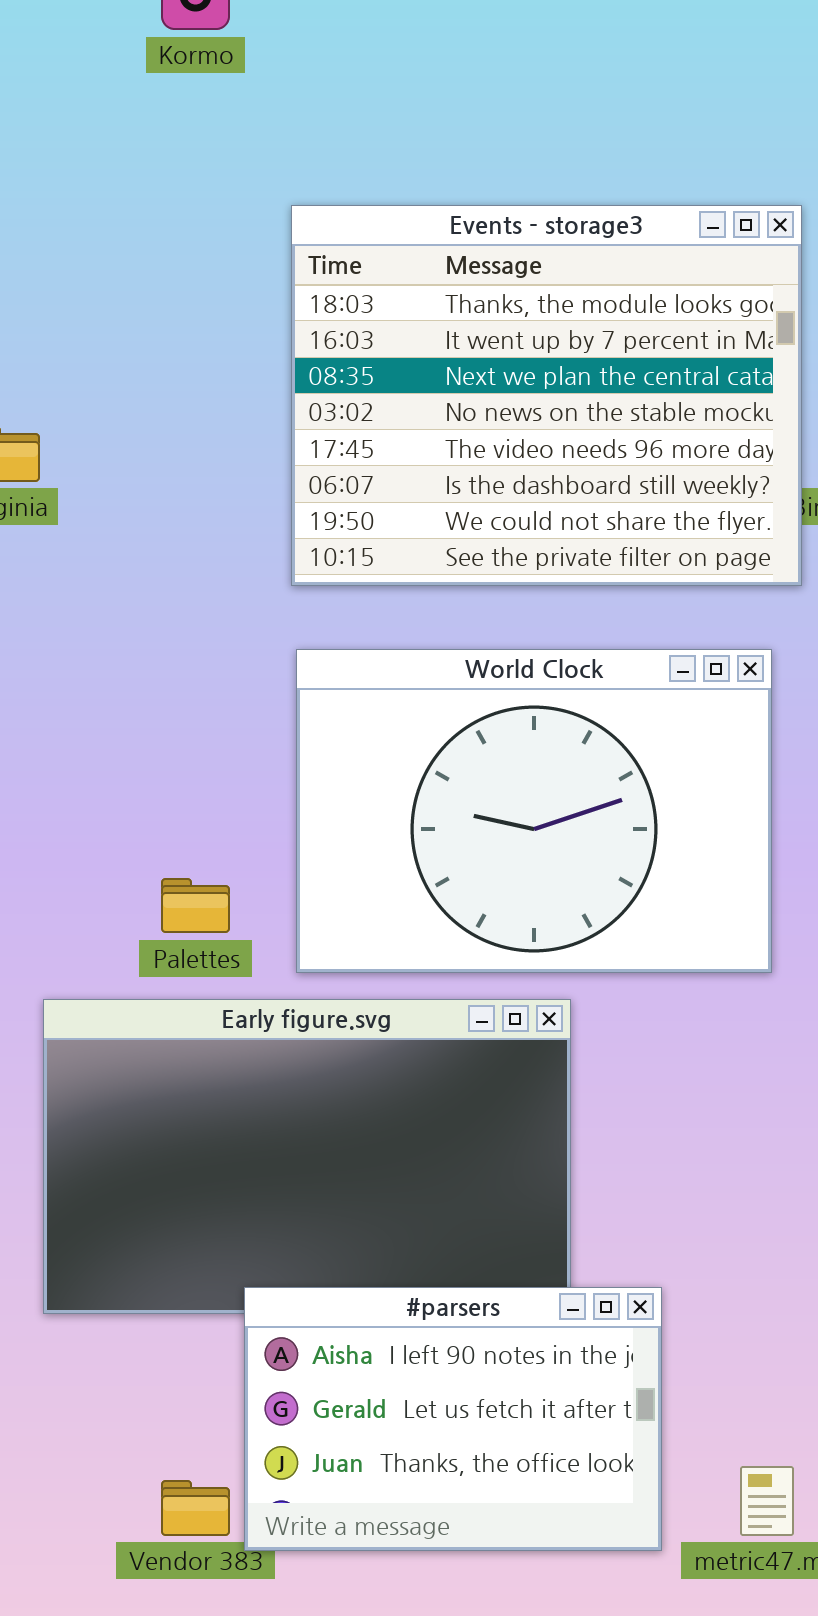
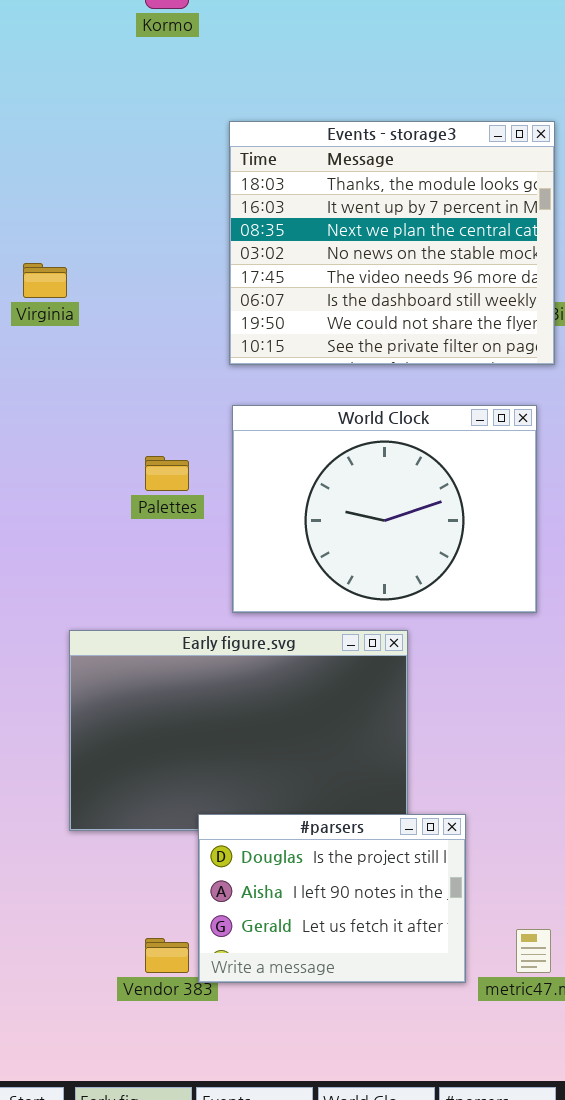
Palettes: [161,878,230,933] -> [145,456,189,491], moved
#parsers: [244,1287,662,1551] -> [198,814,466,983], scrolled up 1 row

